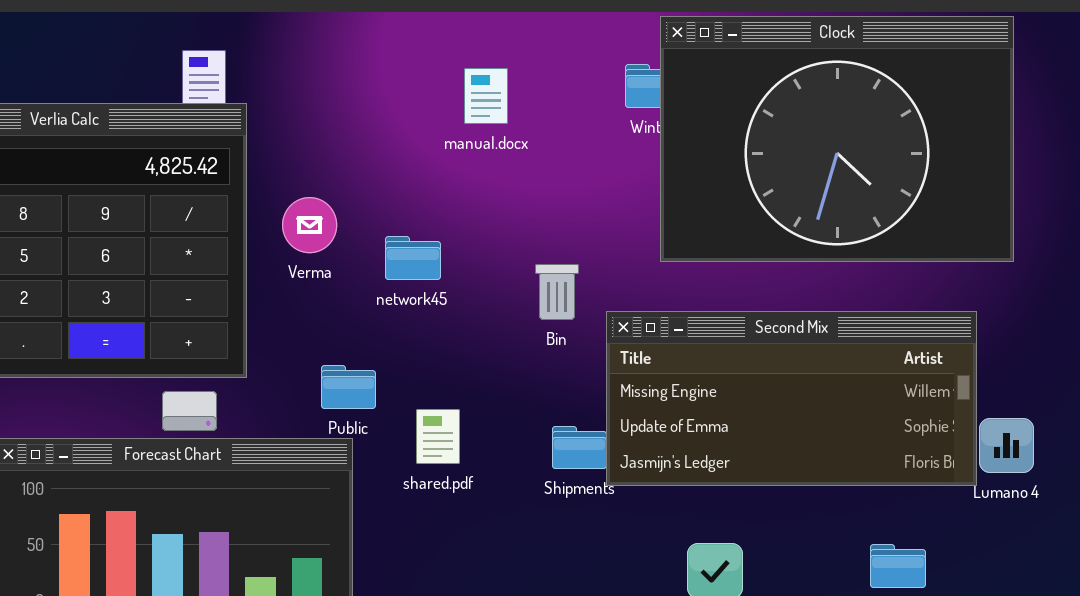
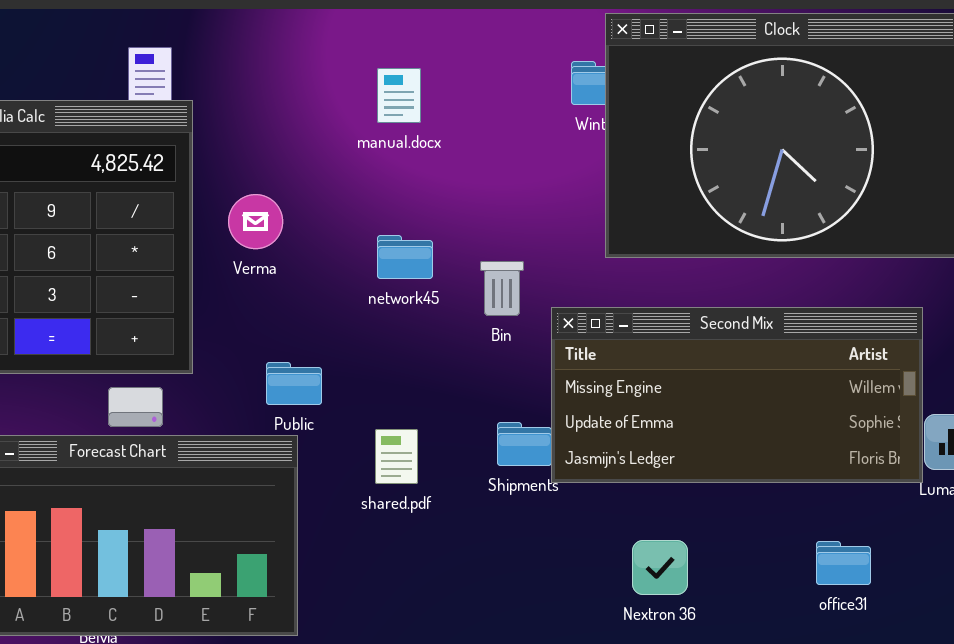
manual.docx: [464,68,508,124] -> [377,68,421,123], moved
network45: [385,236,441,280] -> [377,235,433,279], moved
shared.pdf: [416,409,460,464] -> [375,429,418,484], moved

